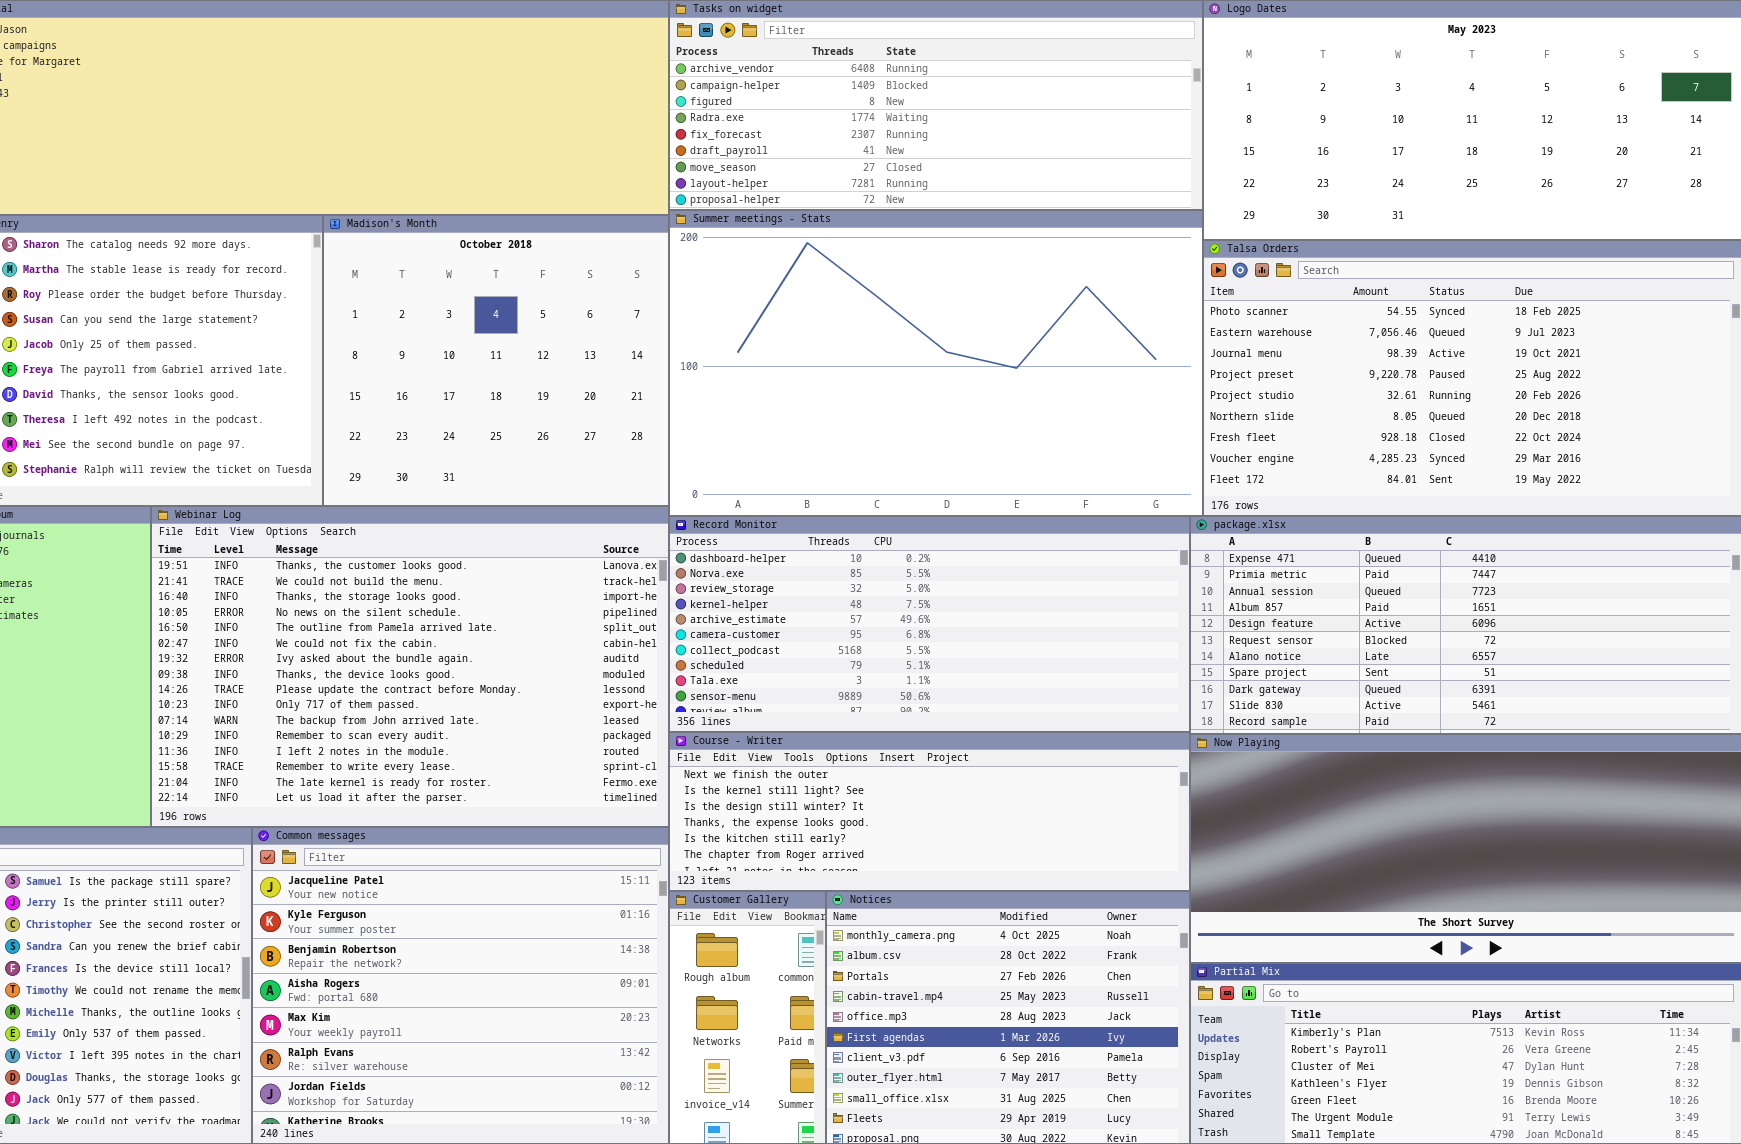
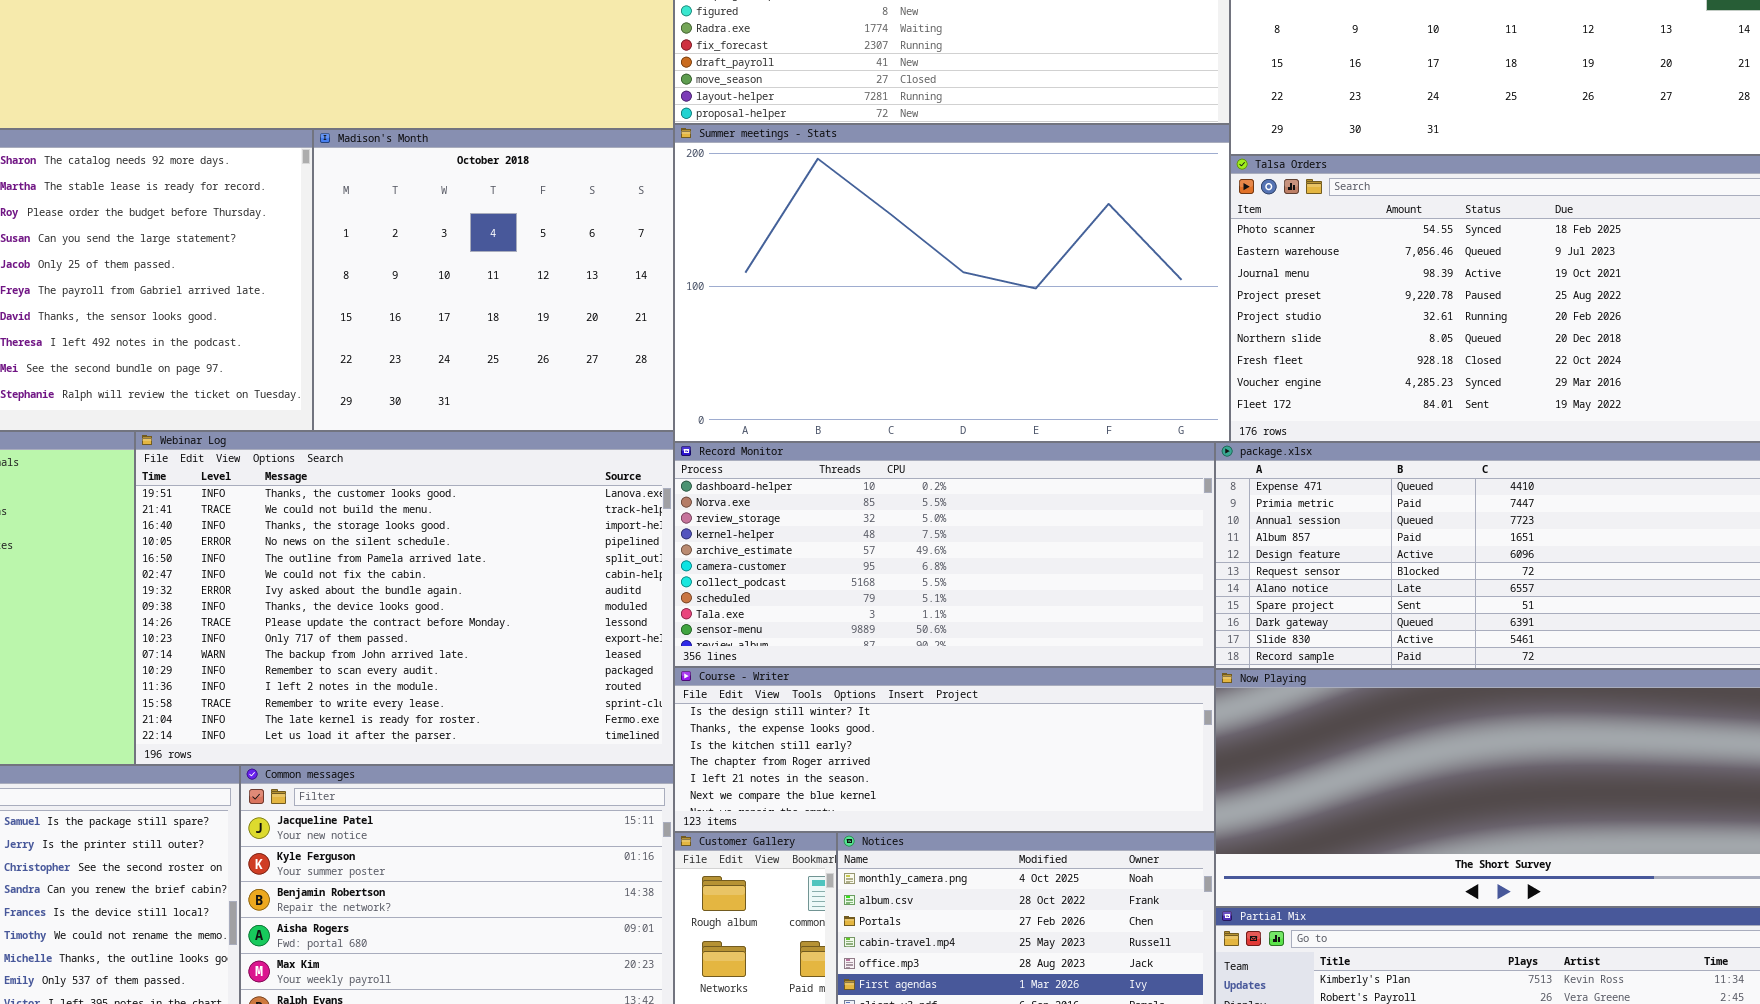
Course - Writer: [669,732,1190,891] -> [674,667,1215,832], scrolled down 2 rows

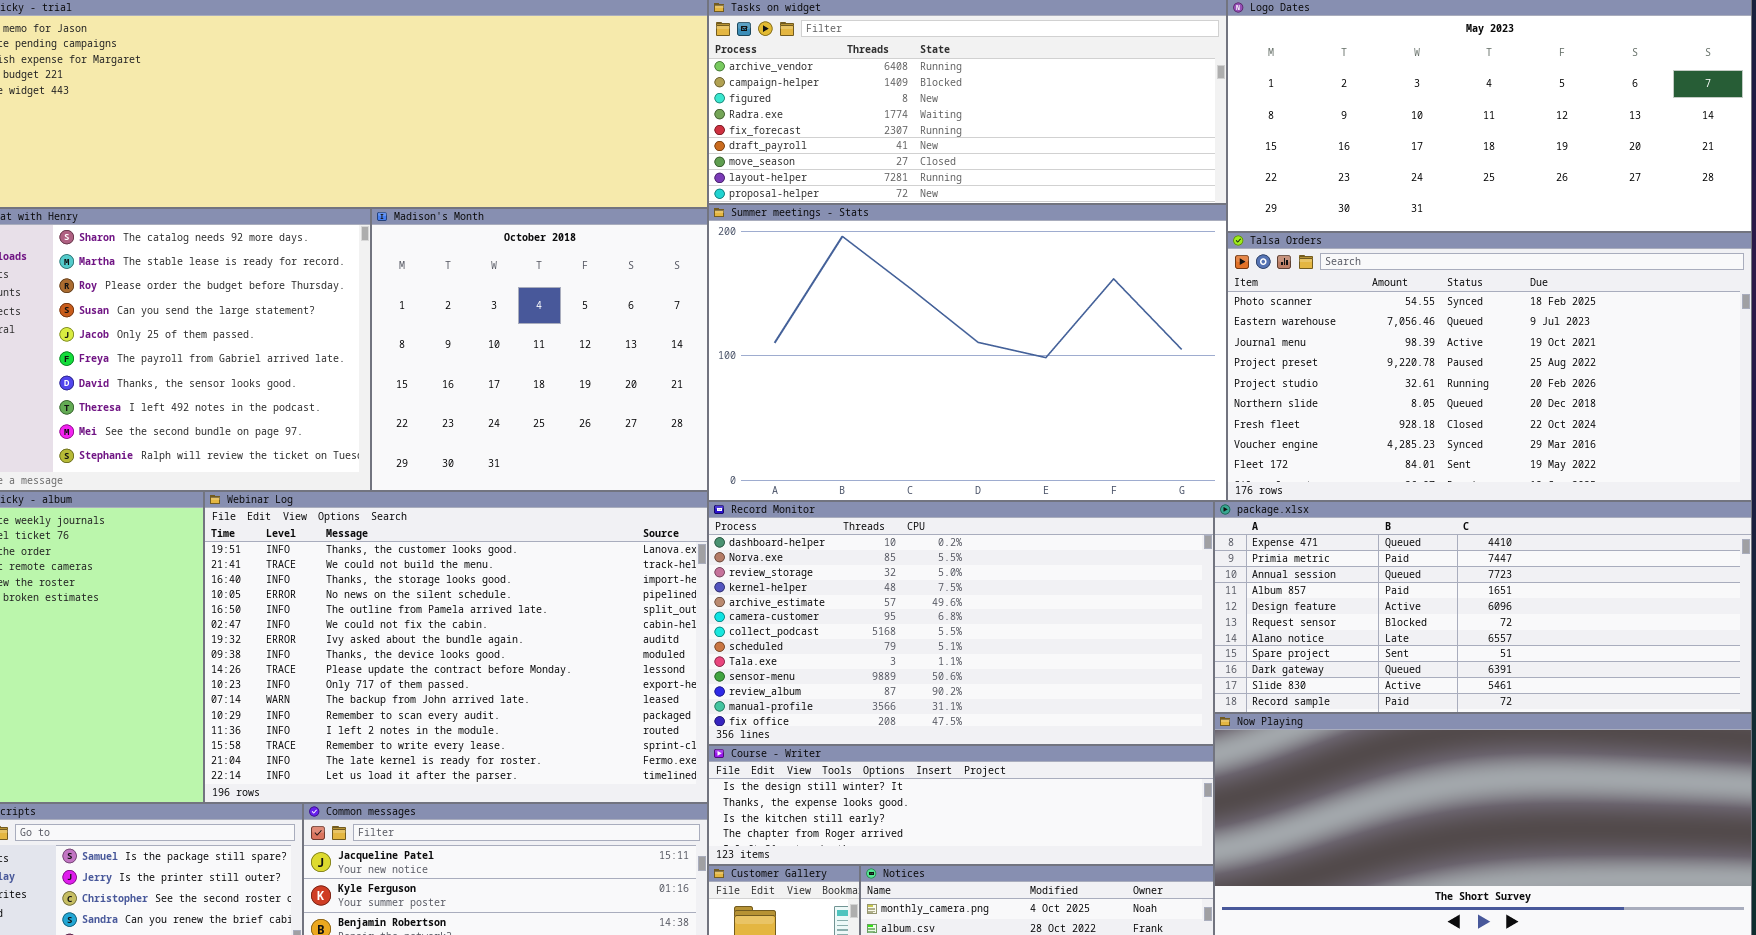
Record Monitor: [674,442,1215,667] -> [708,501,1214,745], resized
Course - Writer: [674,667,1215,832] -> [708,745,1214,865], resized

